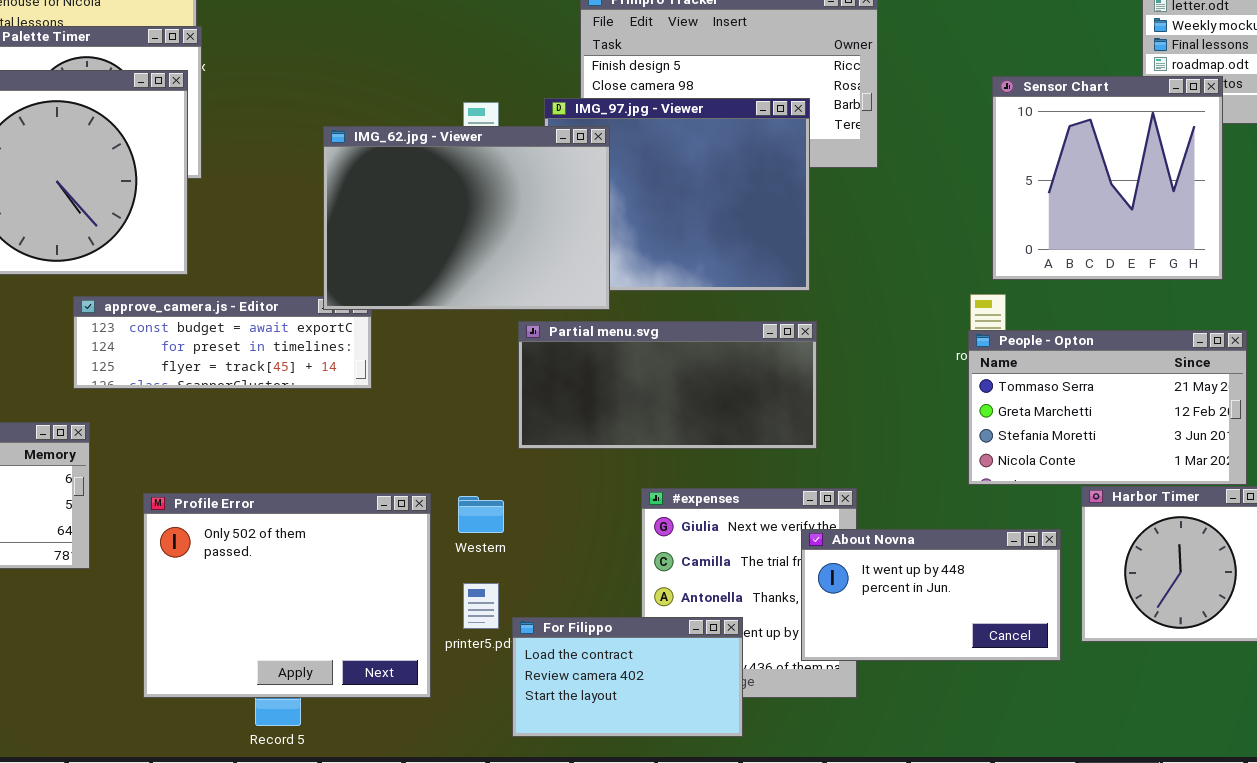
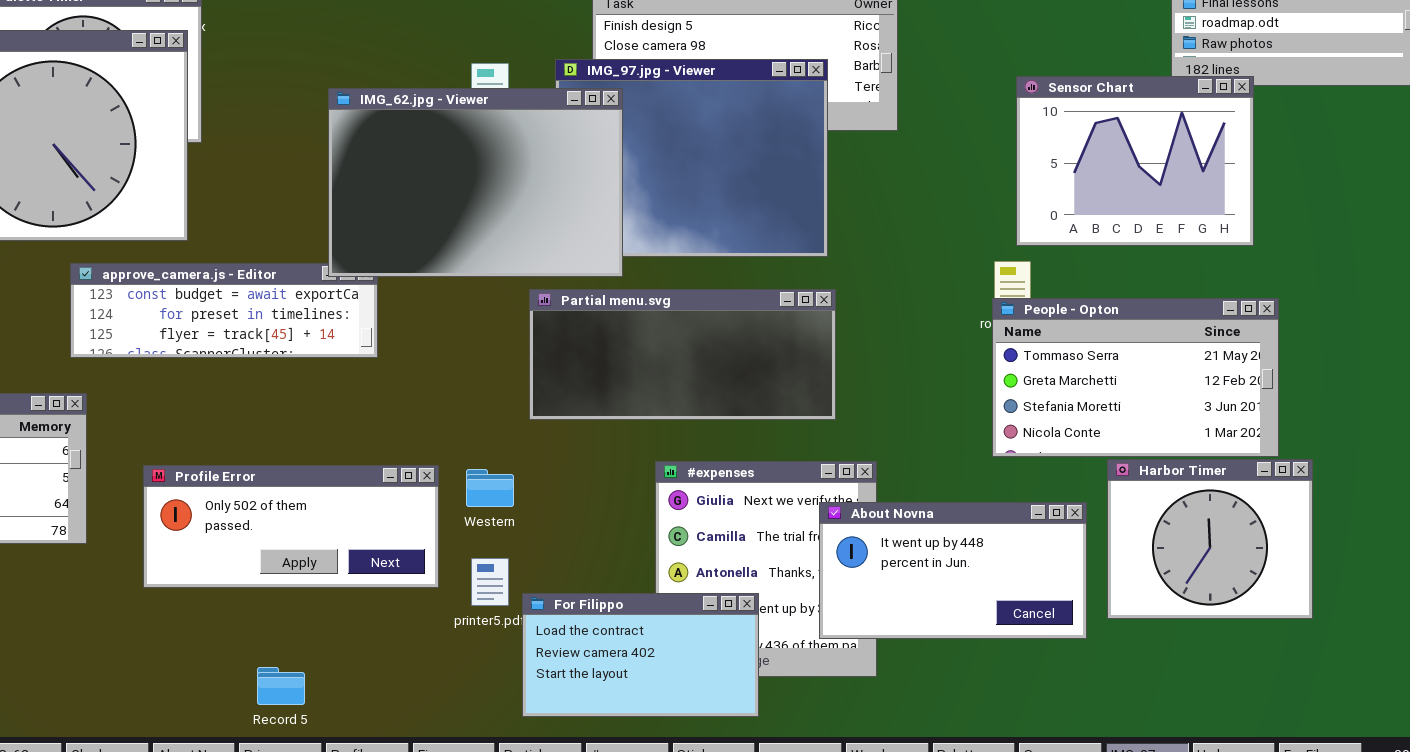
Sensor Chart: [992,76,1223,280] -> [1016,76,1254,246], resized
Profile Error: [143,493,431,698] -> [143,465,439,588], resized

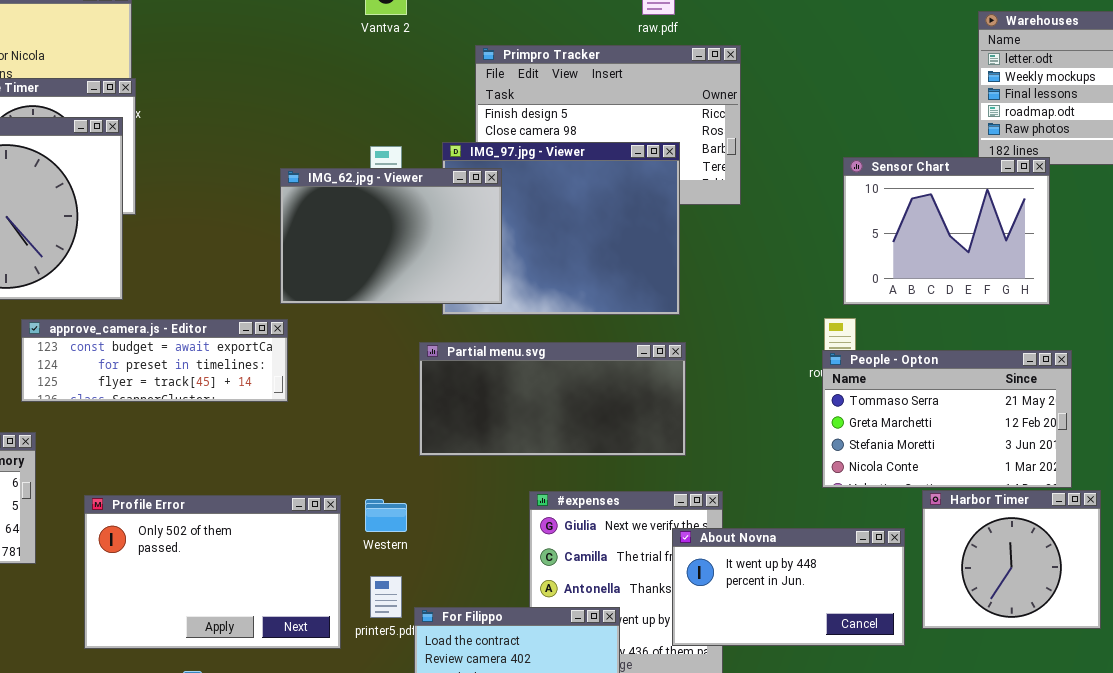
IMG_62.jpg - Viewer: [328,88,623,277] -> [280,168,502,304], resized
Profile Error: [143,465,439,588] -> [84,495,341,649], resized

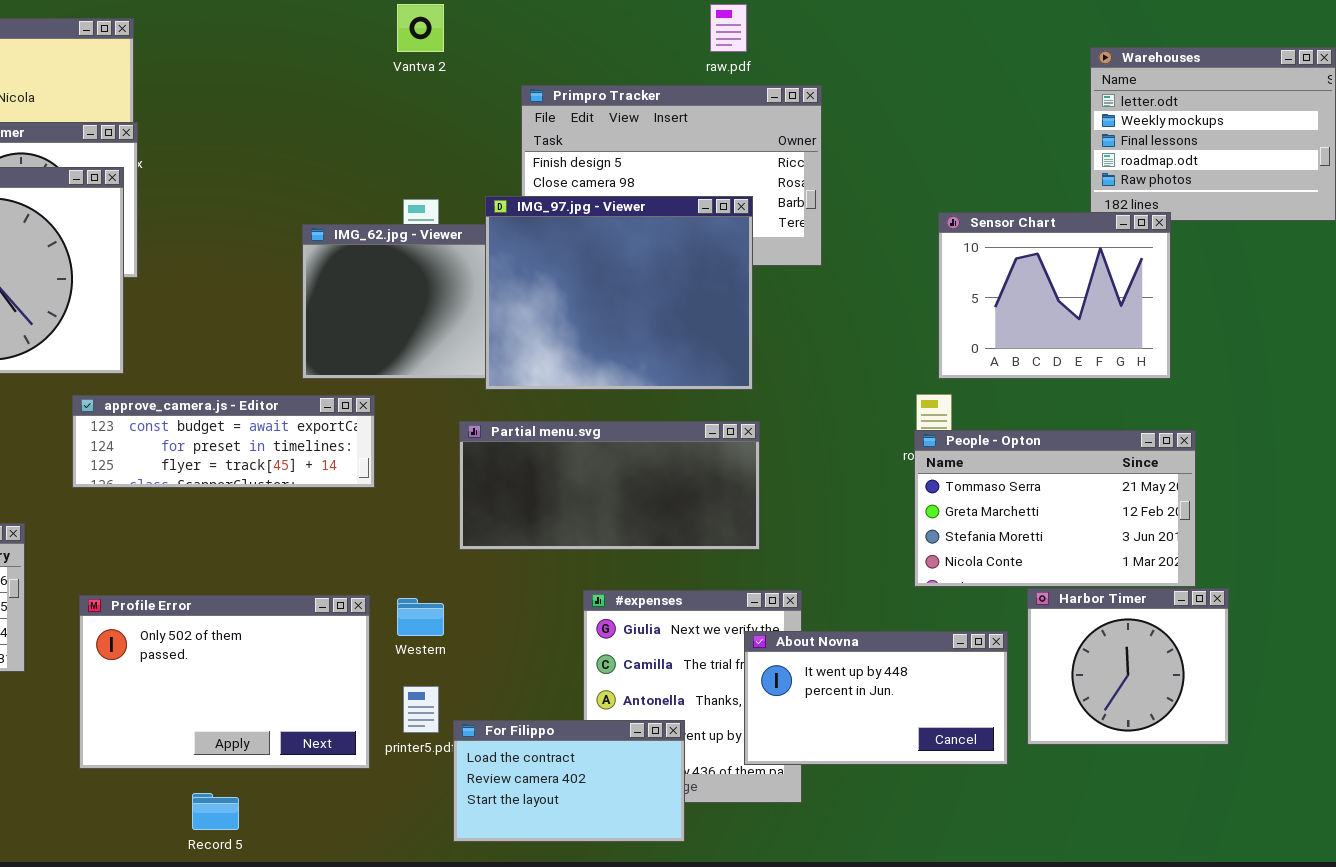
IMG_97.jpg - Viewer: [442,142,680,315] -> [485,196,753,390], raised
approve_camera.js - Editor: [21,319,288,402] -> [72,395,375,488], moved

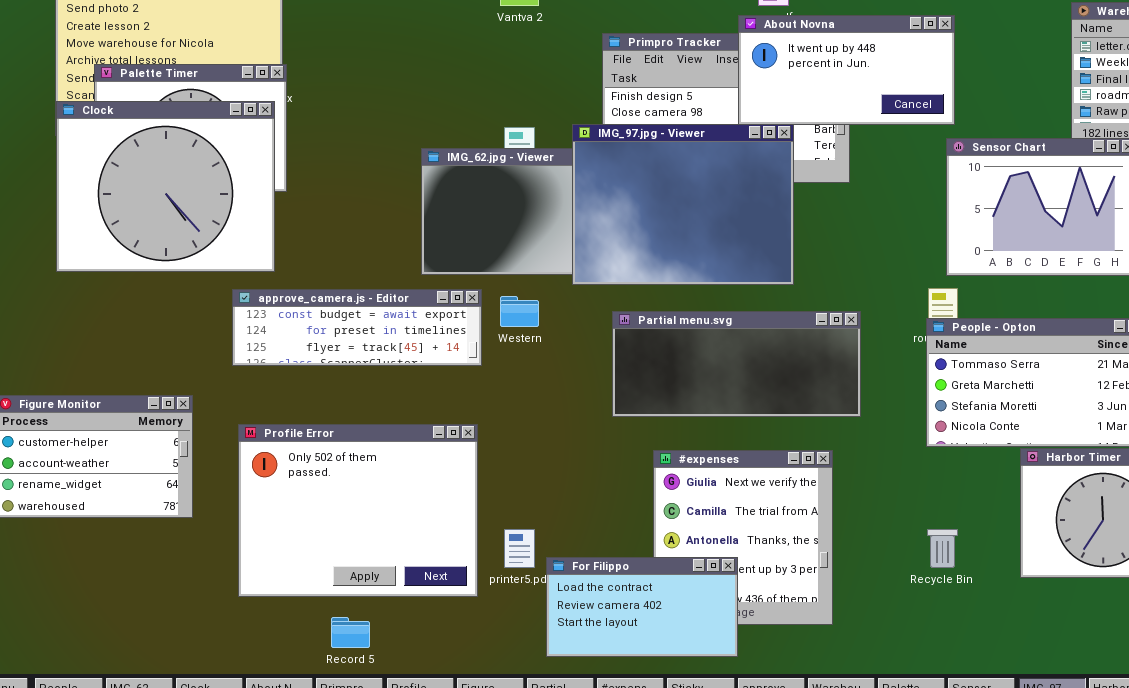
Partial menu.svg: [459,421,760,550] -> [612,311,861,417], moved
Profile Error: [79,595,370,769] -> [238,424,478,597], resized
Western: [397,598,444,636] -> [500,296,539,327], moved
About Novna: [744,631,1008,765] -> [738,15,955,125], moved

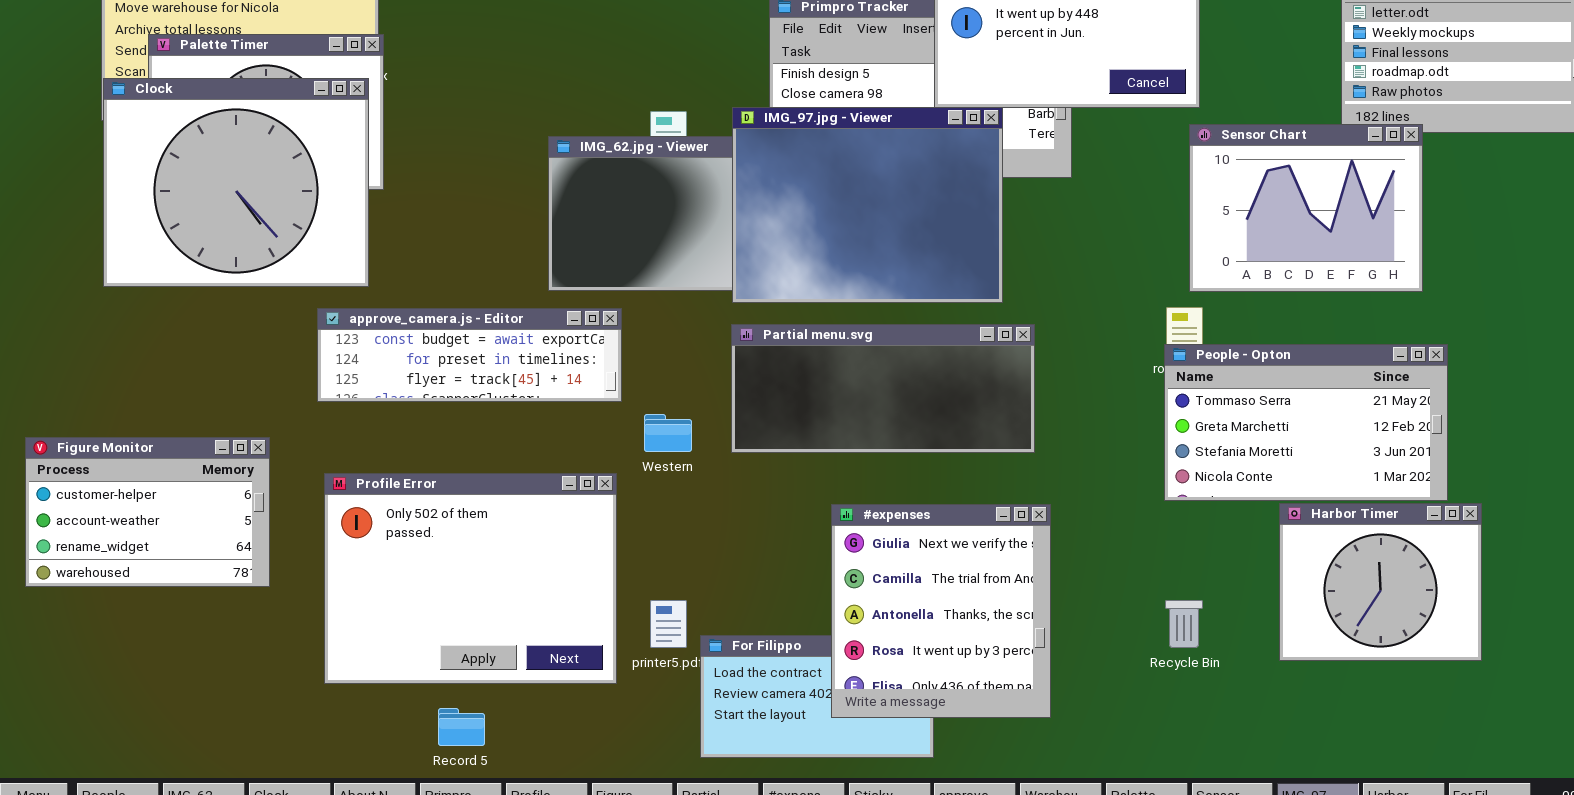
Western: [500,296,539,327] -> [644,414,692,452], moved
Partial menu.svg: [612,311,861,417] -> [731,324,1035,453], moved
#expenses: [653,450,833,625] -> [831,504,1051,718], raised

